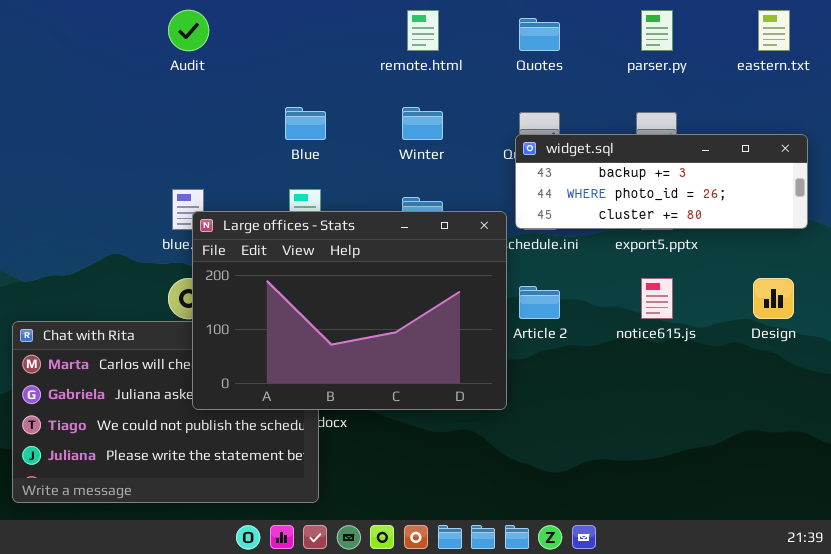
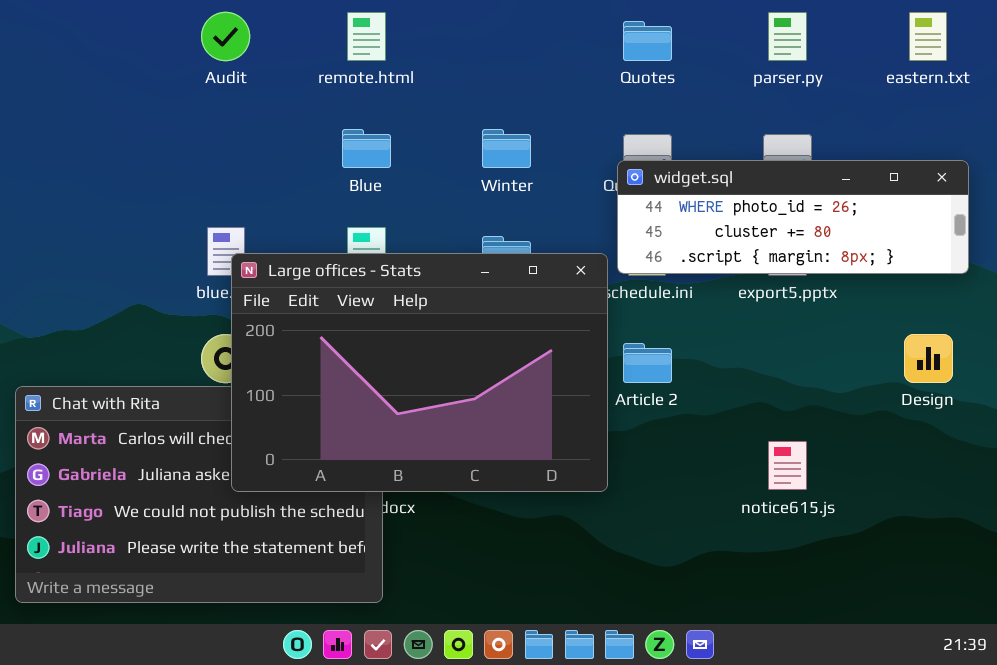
remote.html: [407,10,439,51] -> [347,12,386,61], moved
widget.sql: [515,134,808,229] -> [617,160,969,274], scrolled down 1 row
notice615.js: [641,278,673,319] -> [768,441,807,490], moved

